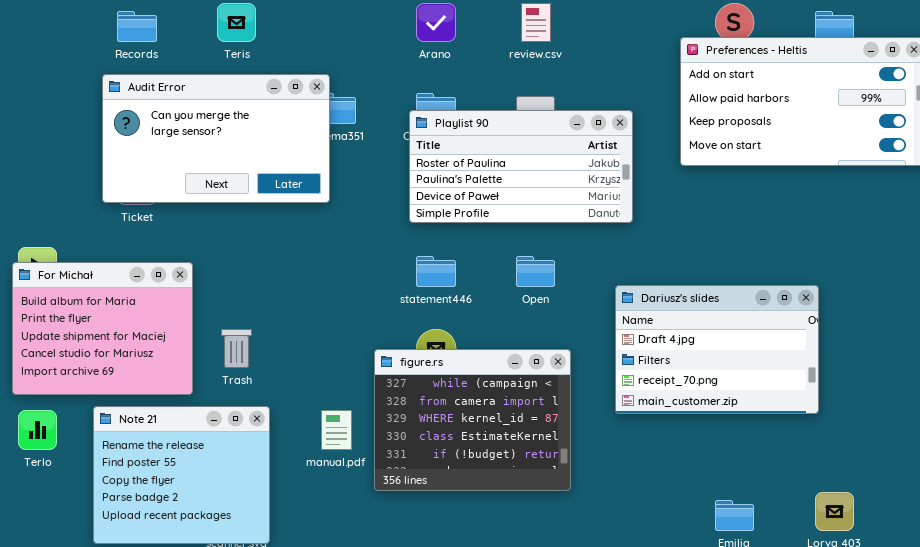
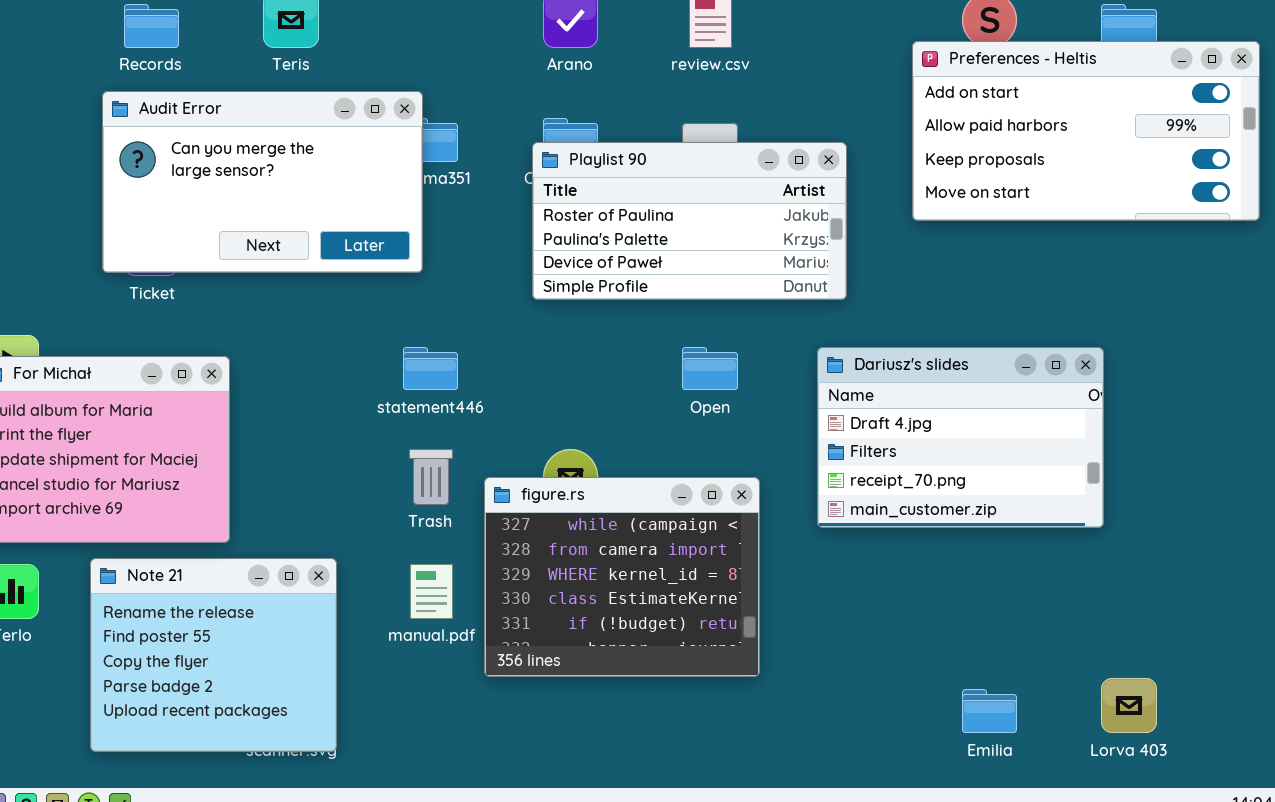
statement446: [416,256,456,287] -> [403,347,458,390], moved
Dariusz's slides: [615,285,819,414] -> [817,347,1104,528], moved
Trash: [221,329,252,368] -> [409,449,453,505], moved

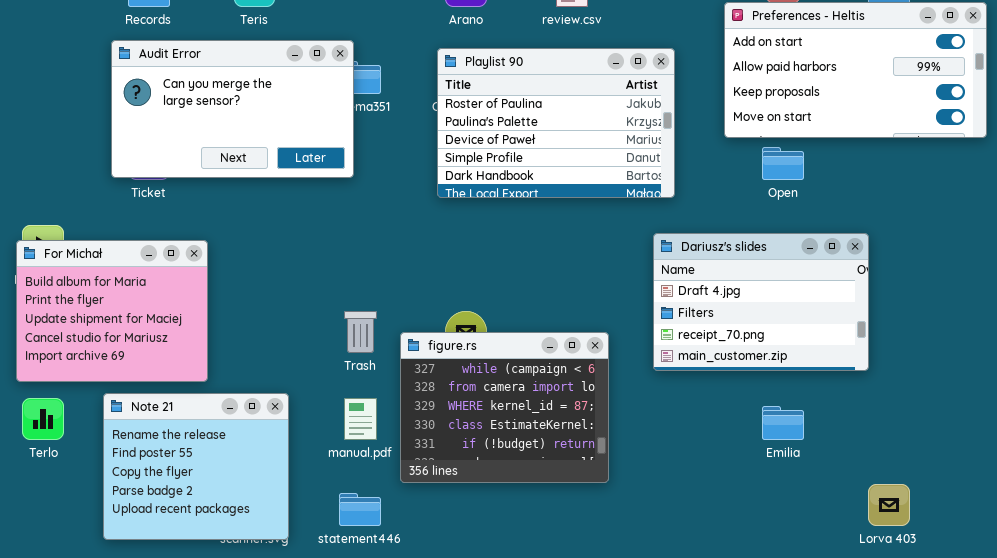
Playlist 90: [532,142,847,300] -> [437,48,675,198], resized
statement446: [403,347,458,390] -> [339,493,381,526], moved
Open: [682,347,738,390] -> [762,147,804,180], moved
Emilia: [962,689,1017,733] -> [762,406,804,440], moved

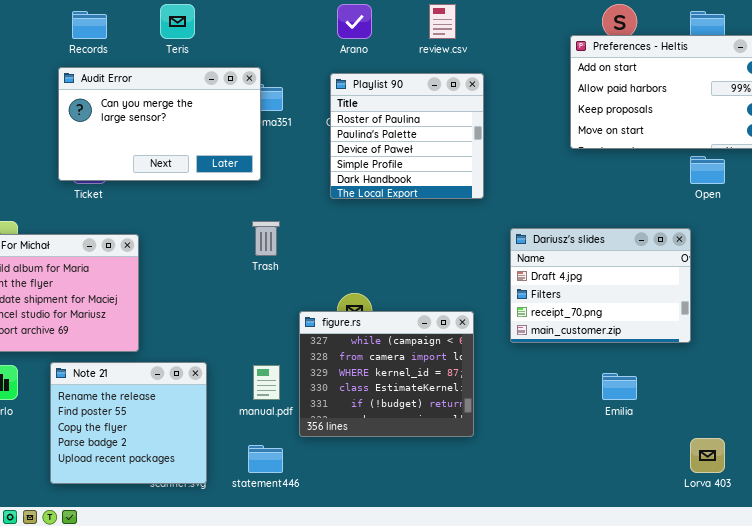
Playlist 90: [437,48,675,198] -> [330,73,484,199], resized
Open: [762,147,804,180] -> [690,156,725,184], moved
Trash: [344,311,377,353] -> [252,221,280,256], moved

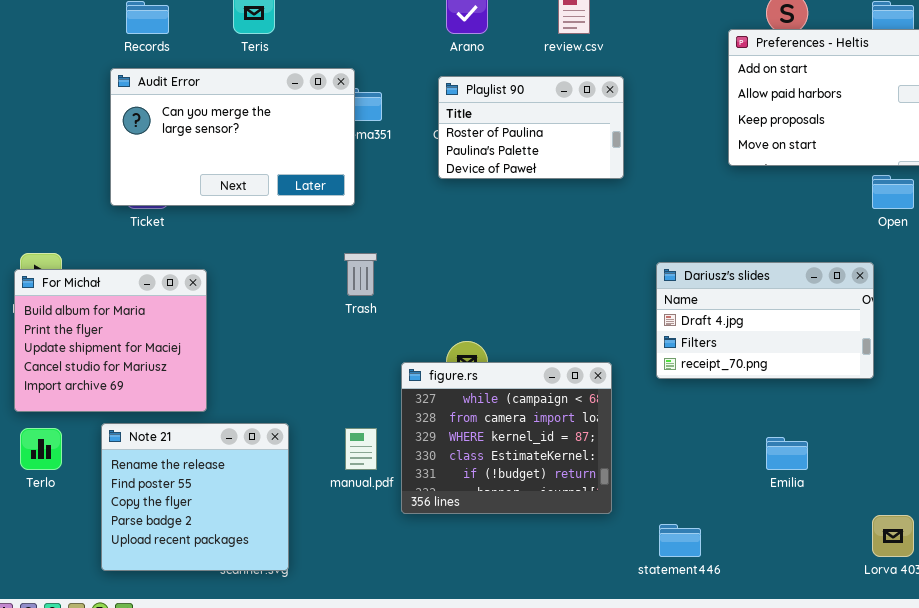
Playlist 90: [330,73,484,199] -> [438,76,624,179], resized
Dariusz's slides: [510,228,691,343] -> [656,262,874,379], resized
statement446: [248,445,283,473] -> [659,524,701,557], moved

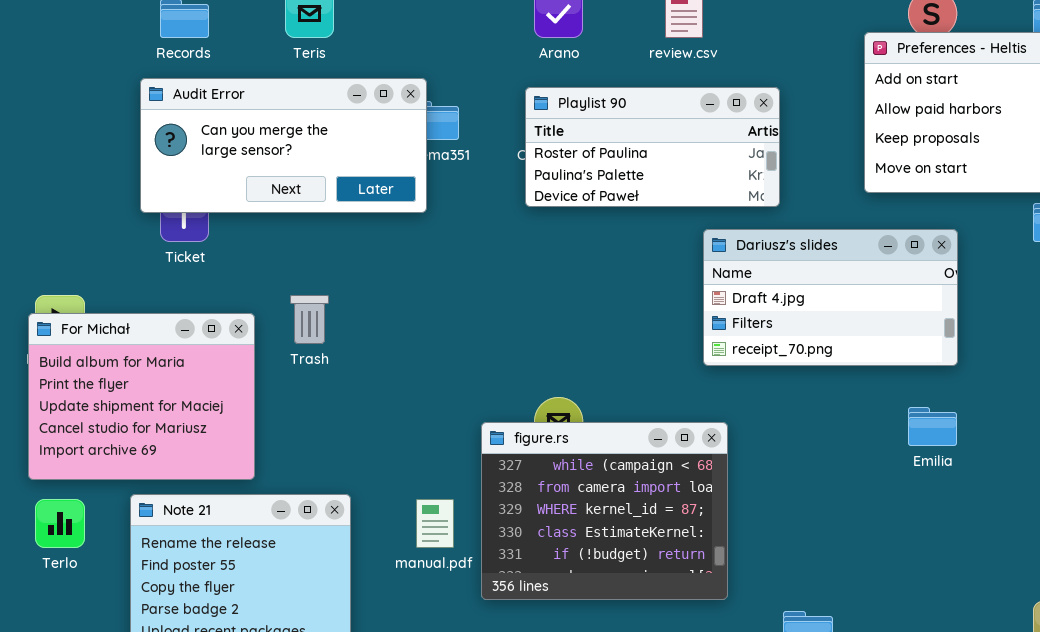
Audit Error: [110,68,355,206] -> [140,78,427,213], resized
Playlist 90: [438,76,624,179] -> [525,87,780,207], resized
Trash: [344,253,377,296] -> [290,295,329,344], moved
Dariusz's slides: [656,262,874,379] -> [703,229,958,366], moved
Emilia: [766,437,808,470] -> [908,407,957,446], moved

